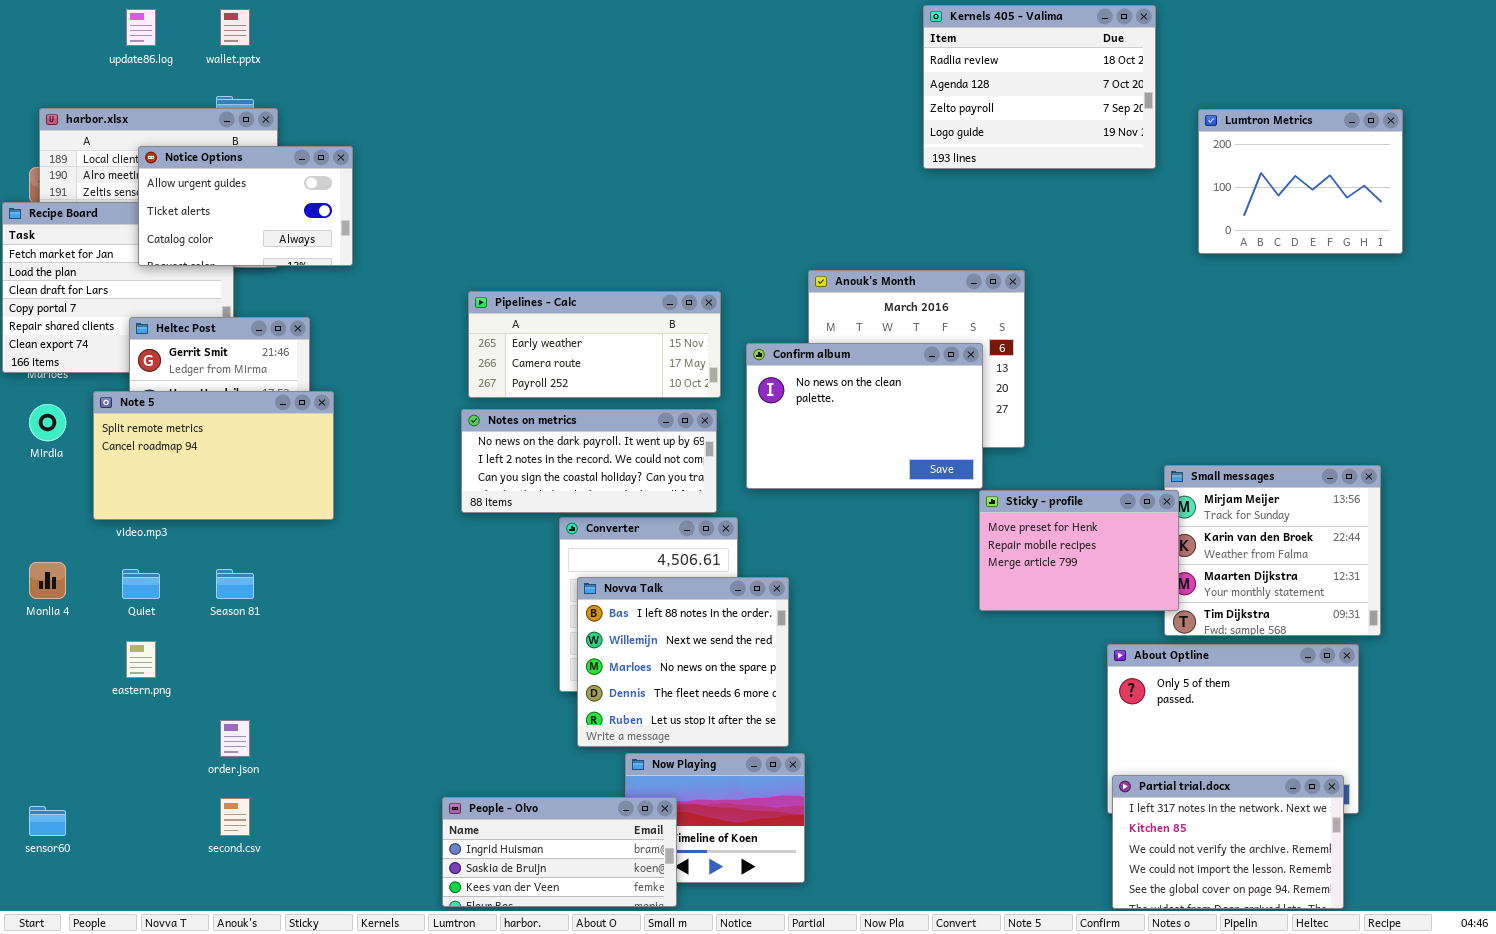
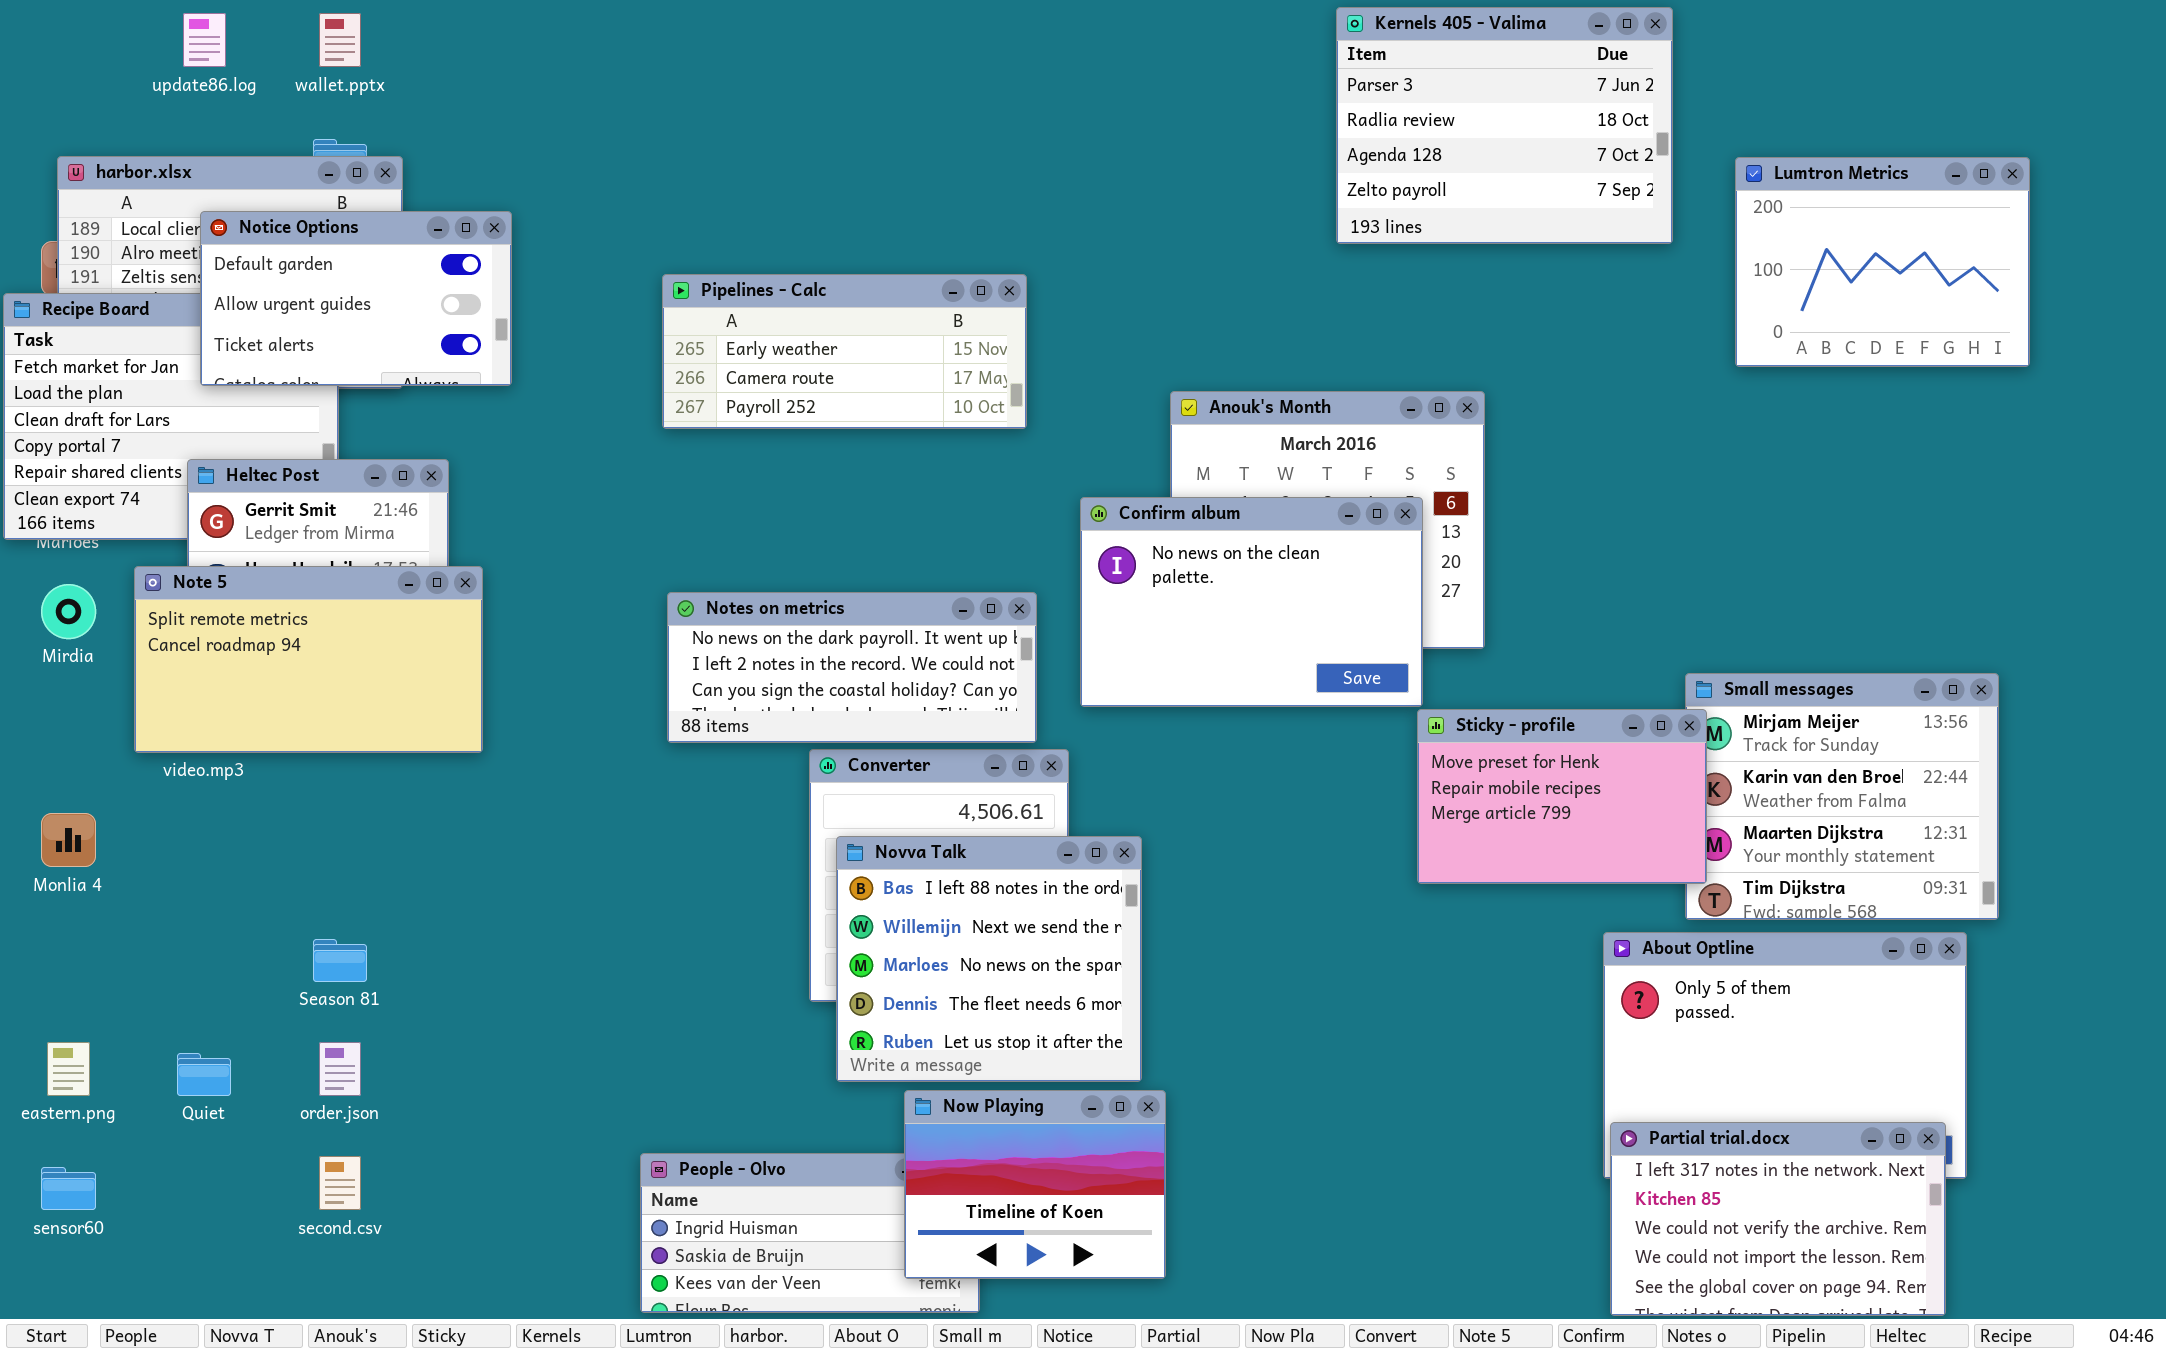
Kernels 405 - Valima: [923,5,1156,169] -> [1336,7,1673,244], scrolled up 1 row
Notice Options: [138,146,353,266] -> [200,211,512,386], scrolled up 1 row
Pipelines - Calc: [468,291,721,398] -> [662,274,1027,429], moved
Quiet: [122,569,160,599] -> [177,1053,231,1096], moved
Season 81: [216,569,254,599] -> [313,939,367,982], moved
eastern.png: [126,641,156,678] -> [47,1042,90,1096], moved
Now Playing: [625,753,805,883] -> [904,1090,1166,1279], raised

